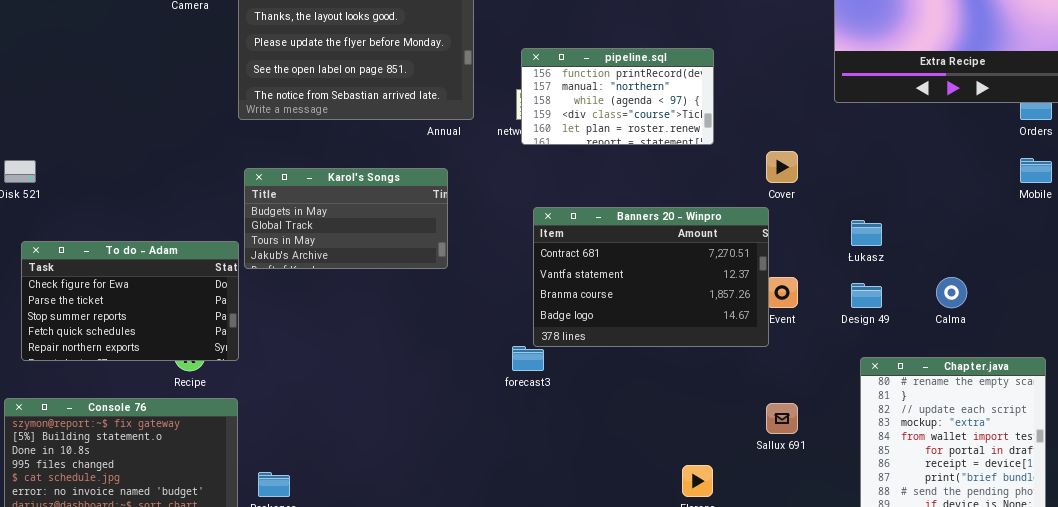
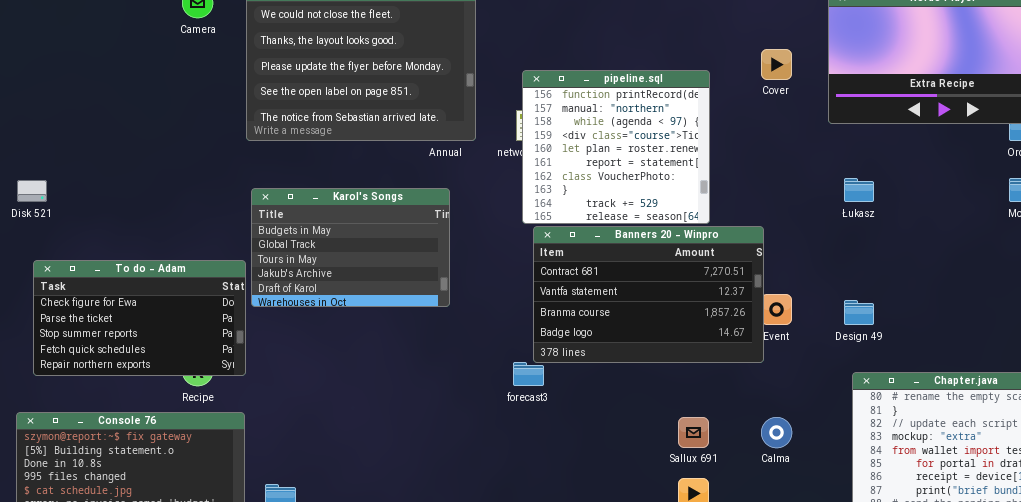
pipeline.sql: [521,48,714,145] -> [522,70,710,224], resized
Cover: [766,151,798,183] -> [761,49,792,80], moved
Karol's Songs: [244,168,448,269] -> [251,188,450,307], resized
Łukasz: [851,220,882,246] -> [844,178,874,202], moved
Calma: [936,277,967,308] -> [761,417,792,448], moved
Sallux 691: [766,403,798,434] -> [678,417,709,448], moved

